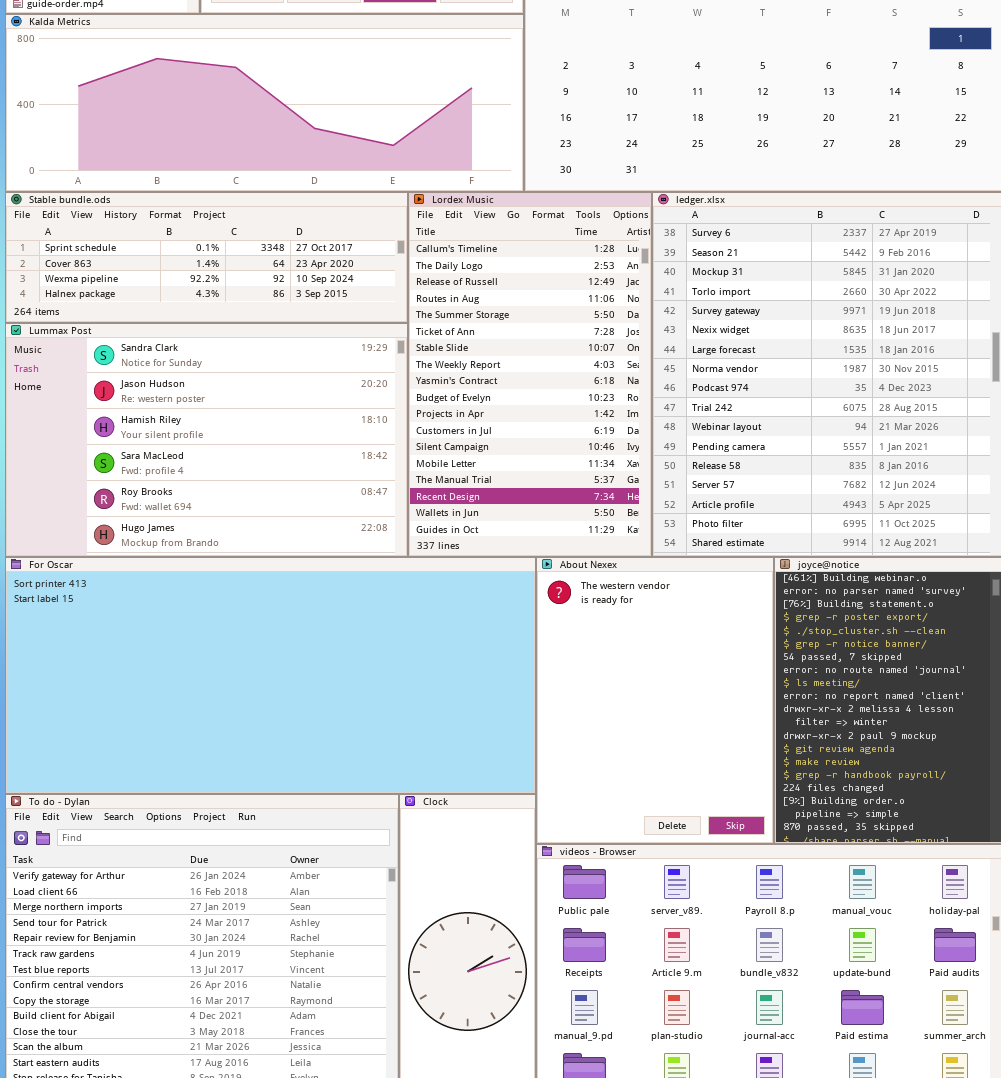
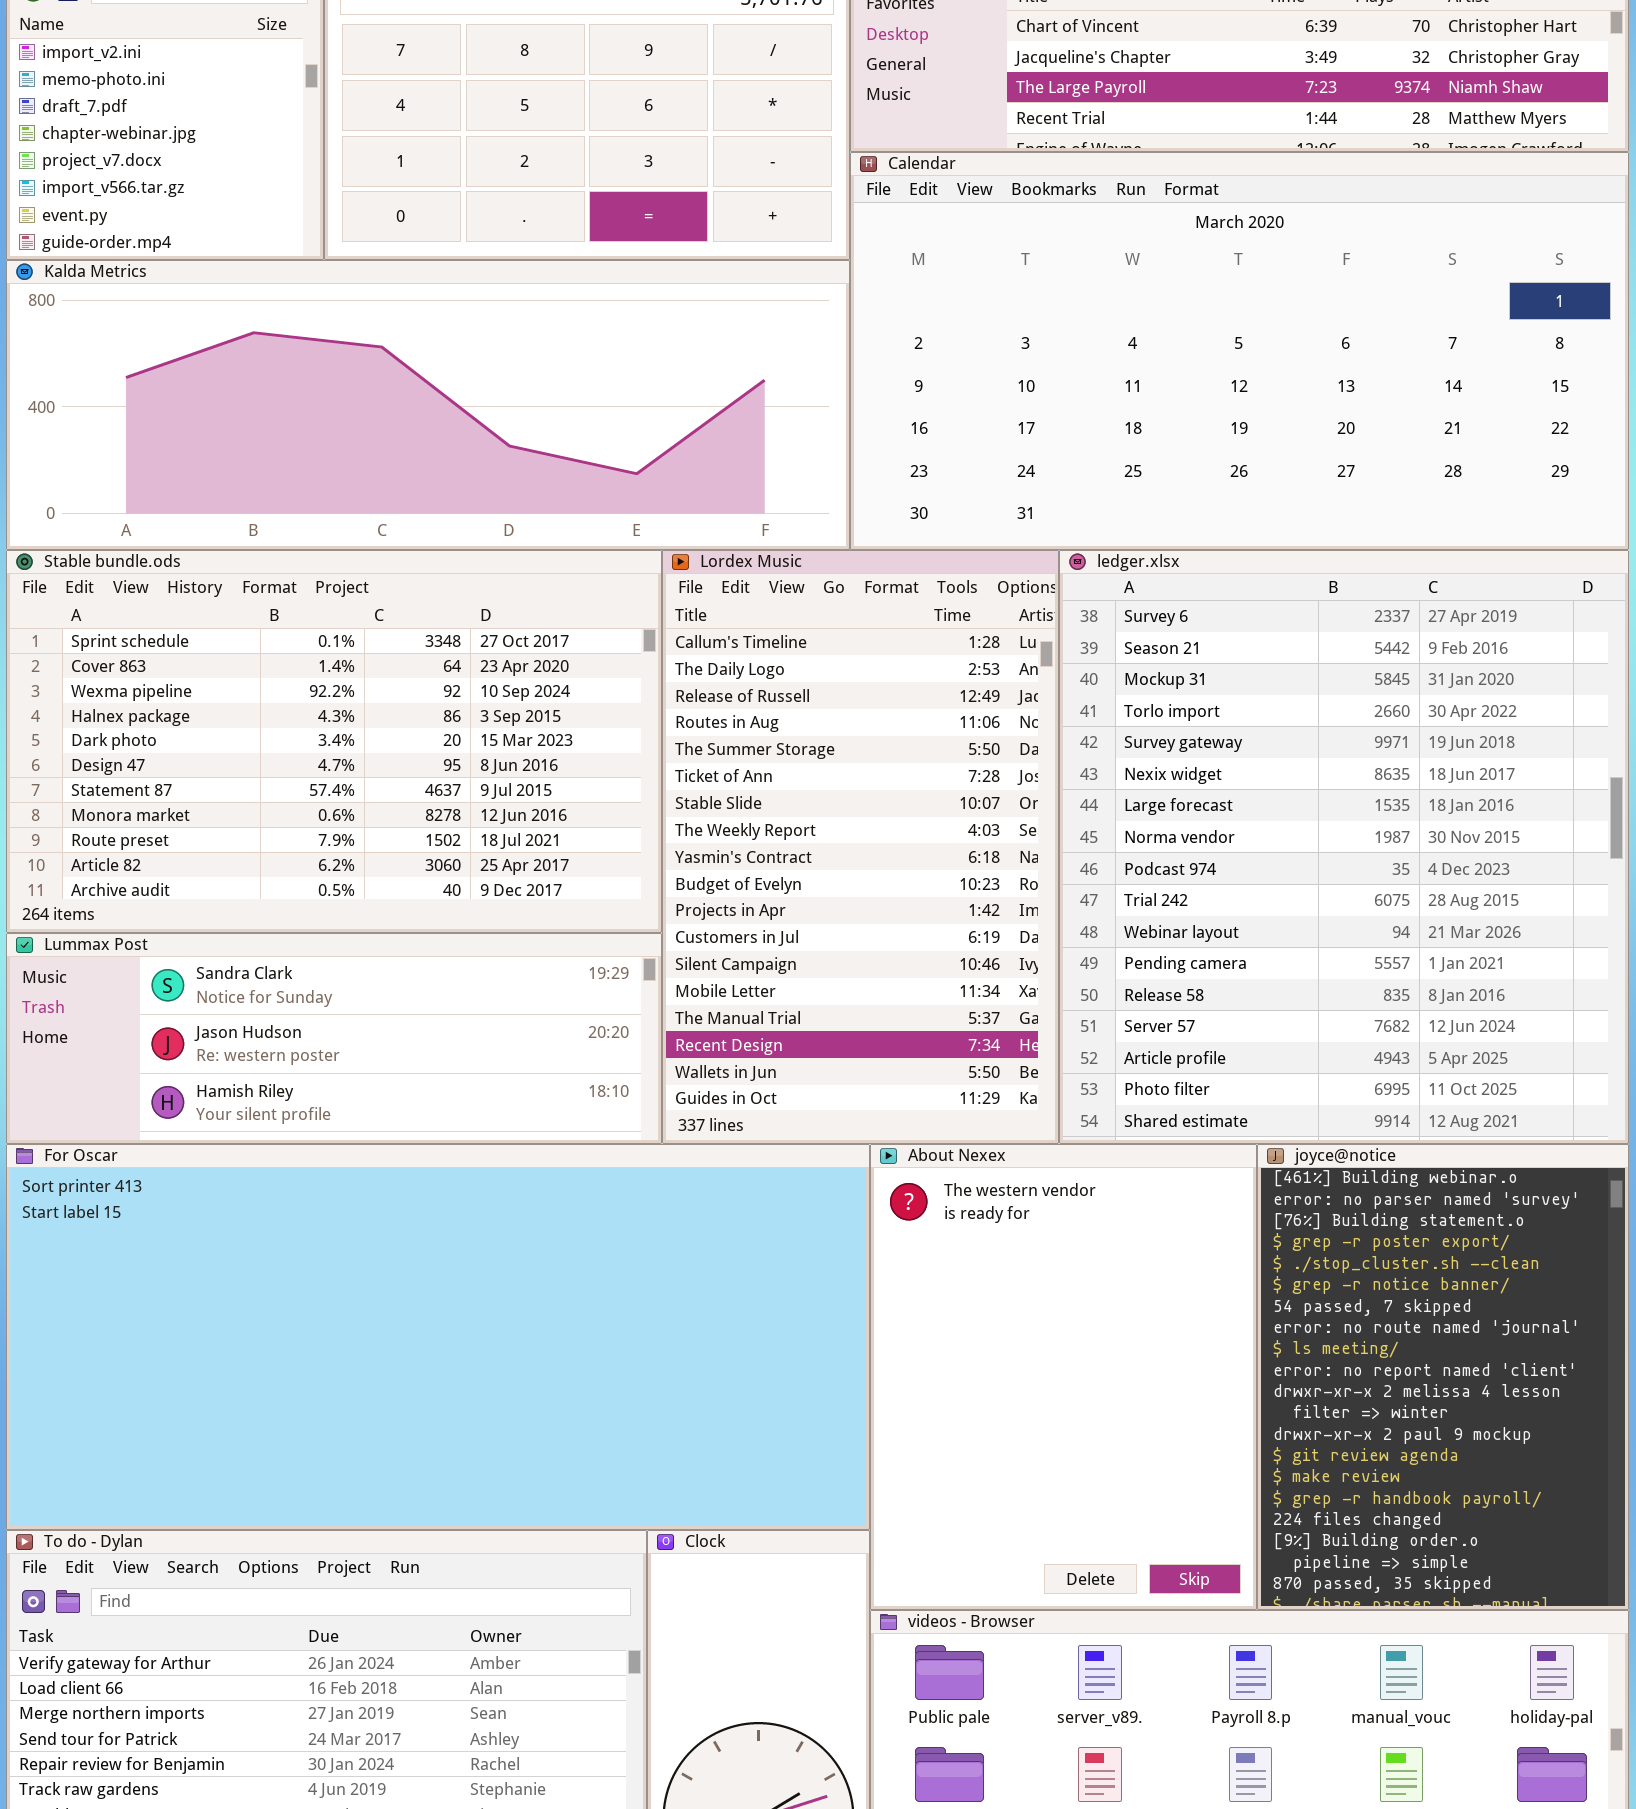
Stable bundle.ods: [5,192,408,323] -> [6,550,662,933], resized
Lummax Post: [5,323,408,557] -> [6,933,662,1144], resized

